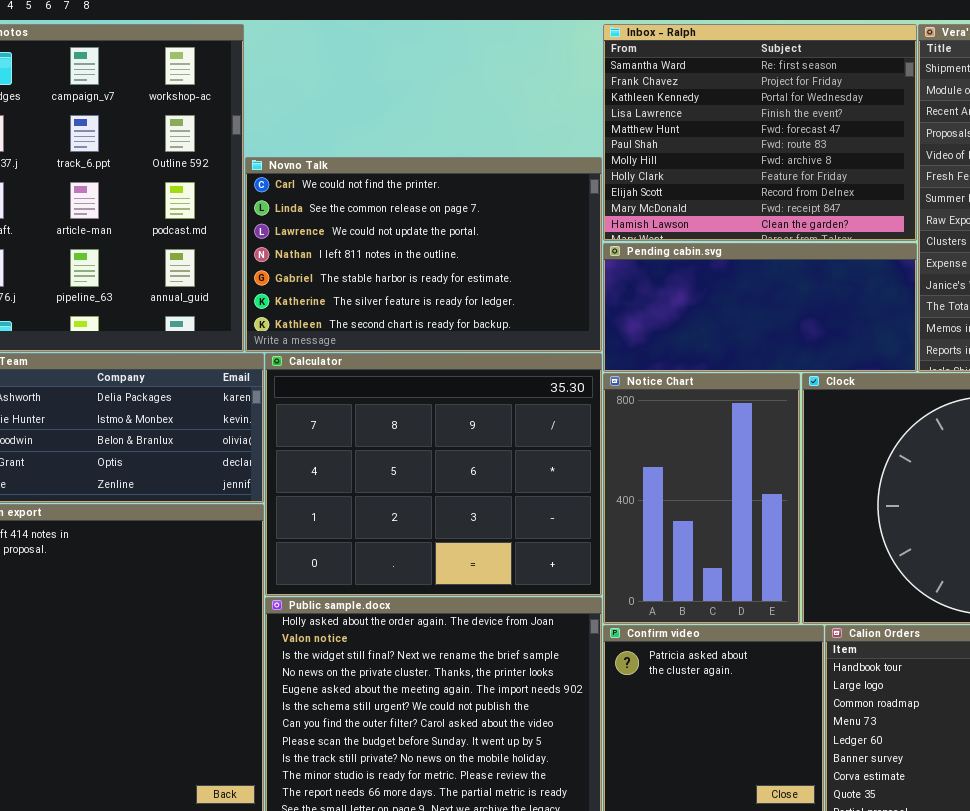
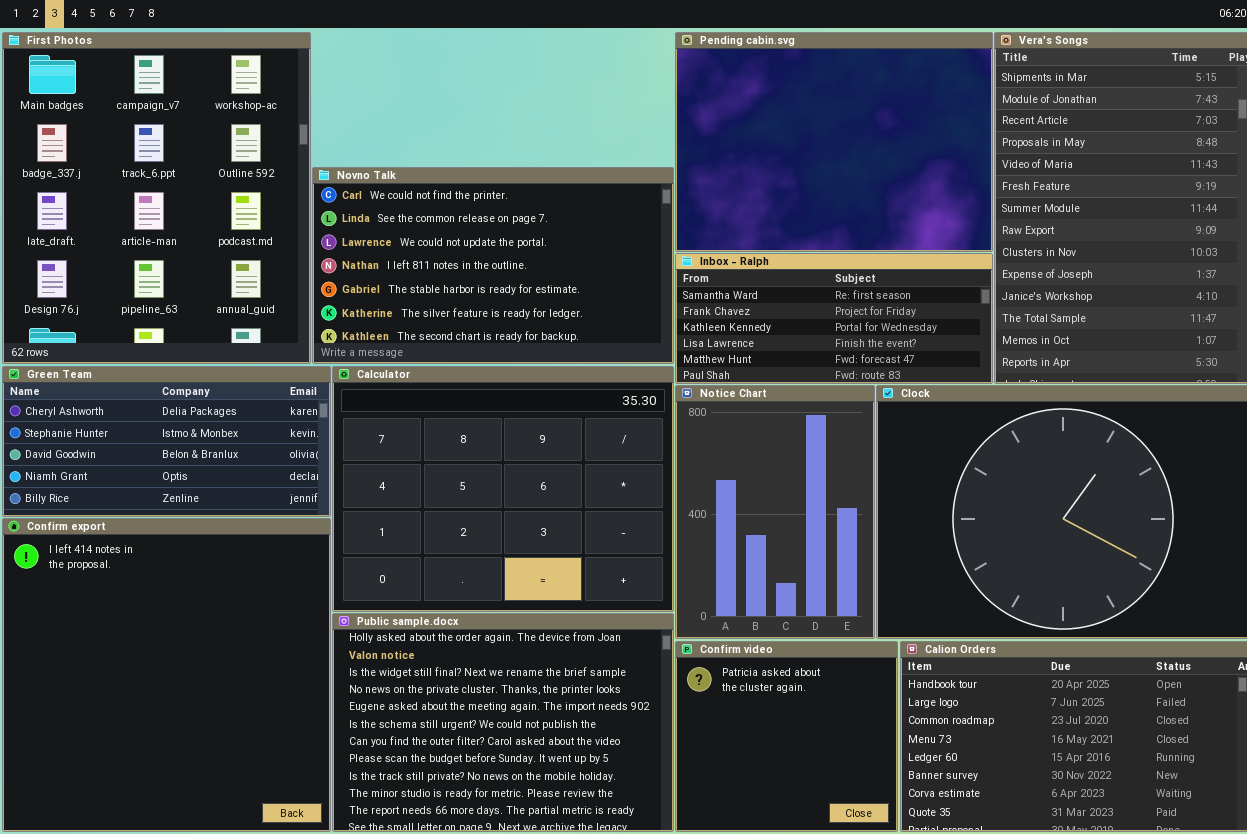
Inbox - Ralph: [603,24,917,241] -> [675,253,993,384], moved, resized
Pending cabin.svg: [603,243,917,372] -> [675,32,993,252], moved, resized

